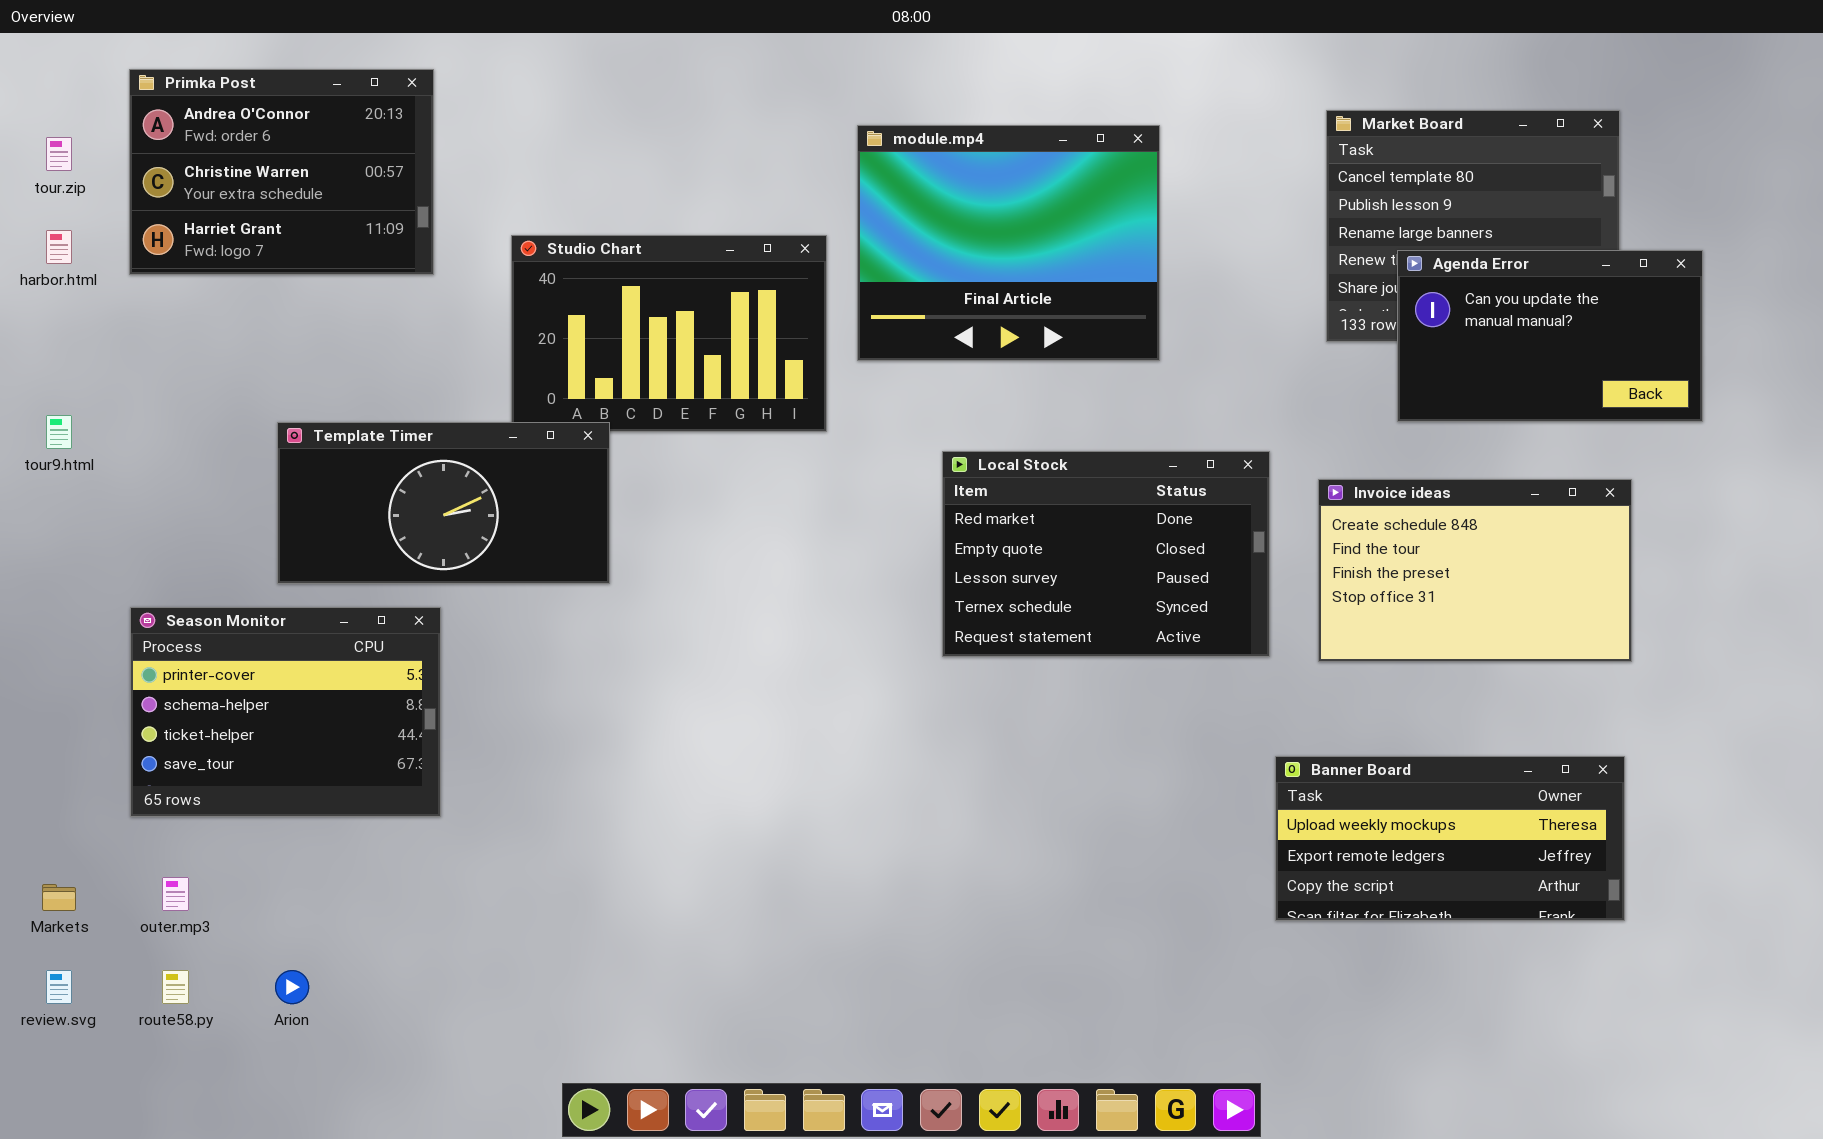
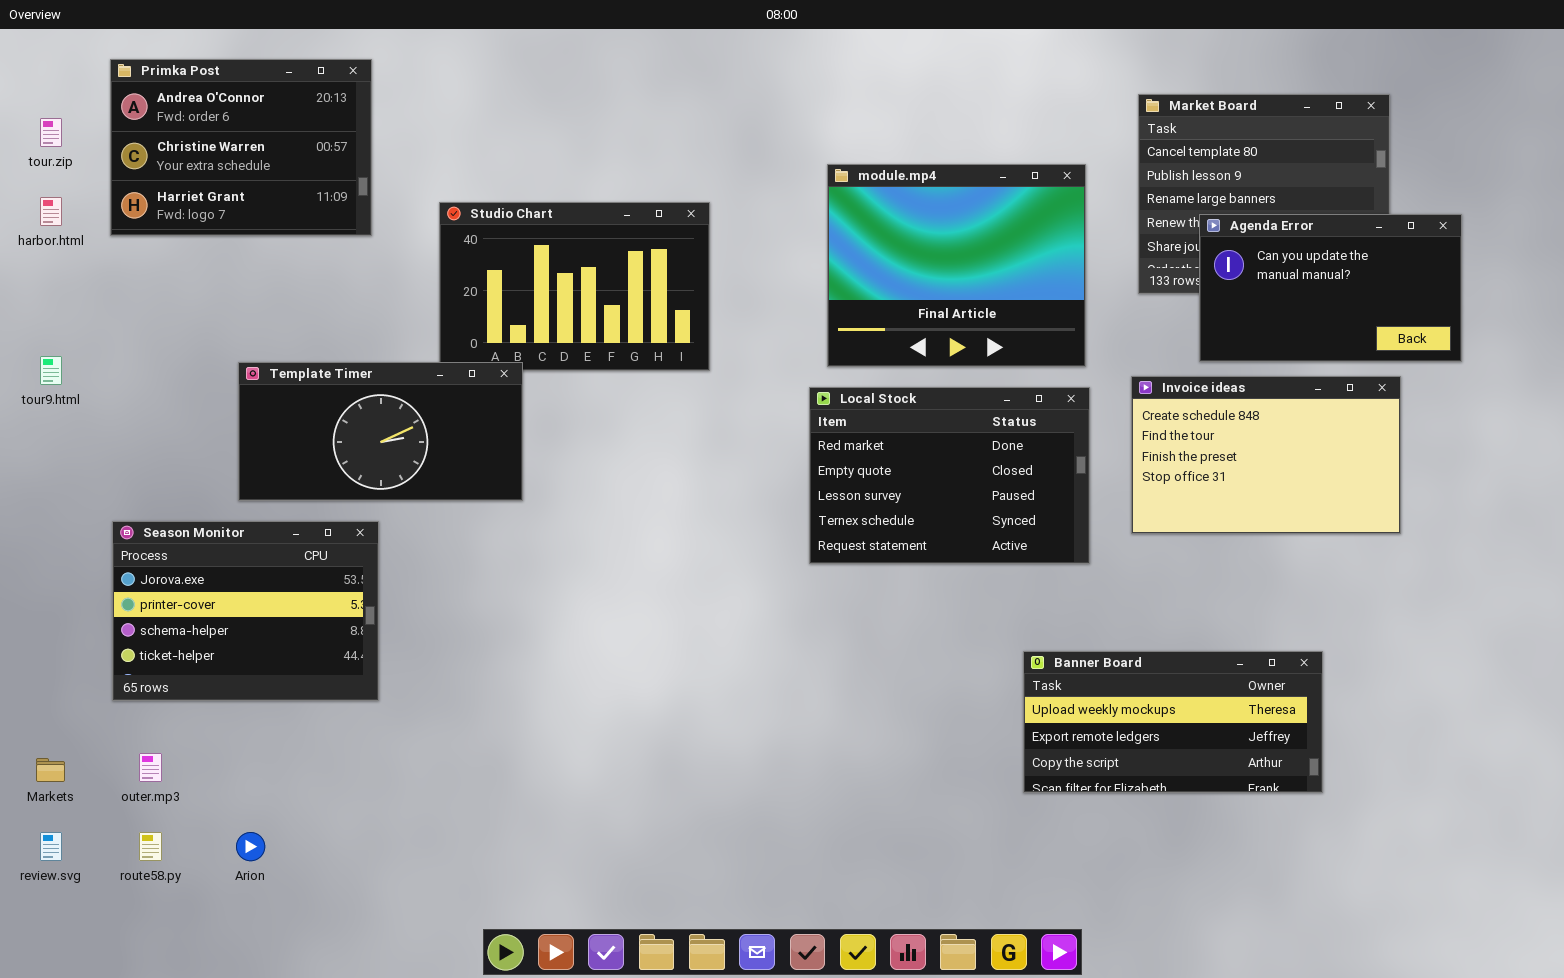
module.mp4: [857,125,1160,361] -> [827,164,1086,367], moved
Invoice ideas: [1318,479,1632,662] -> [1131,376,1401,534], moved
Season Monitor: [130,607,441,817] -> [112,521,379,701], scrolled up 1 row
Banner Board: [1275,756,1625,921] -> [1023,651,1323,793], moved

